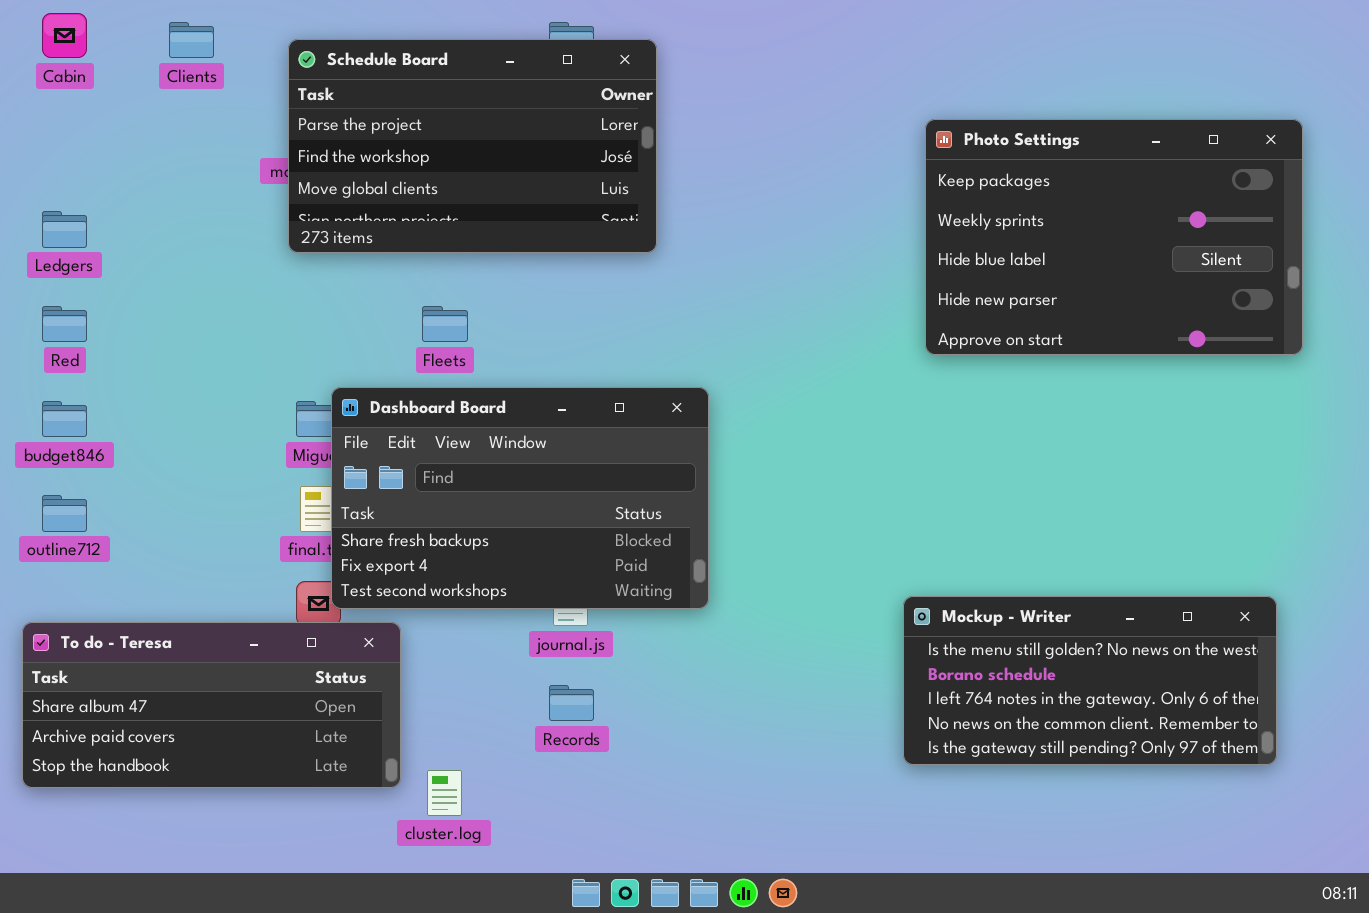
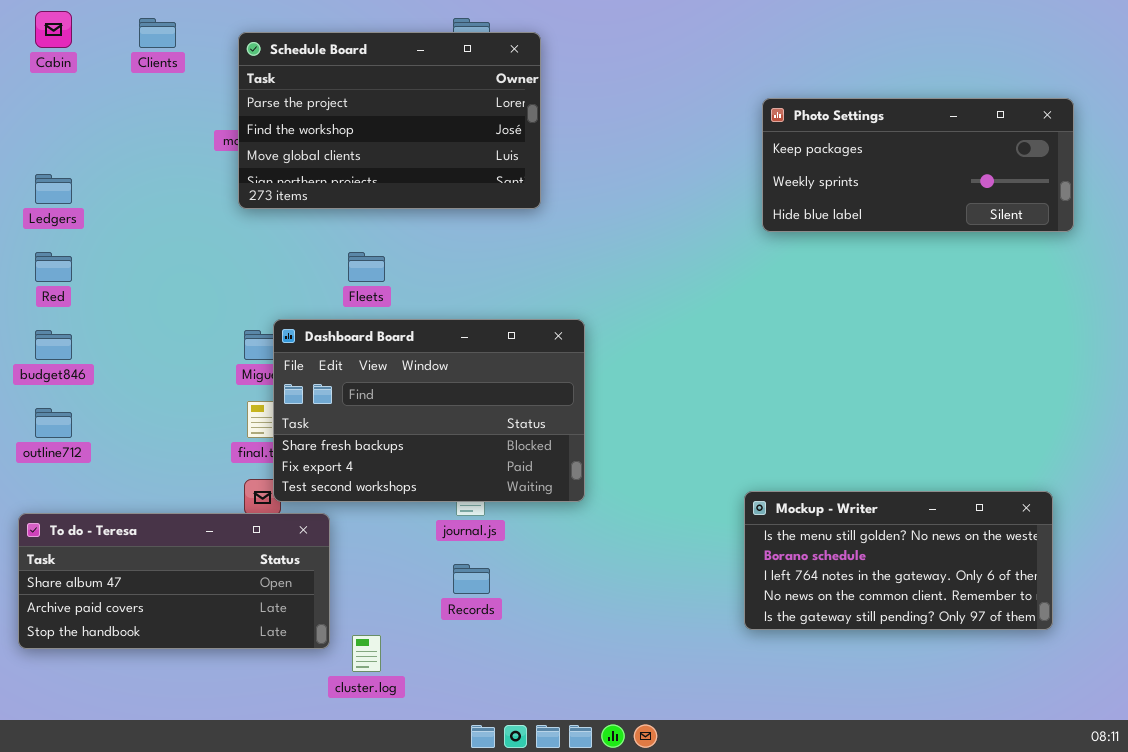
Photo Settings: [925,119,1303,355] -> [762,98,1074,232], resized

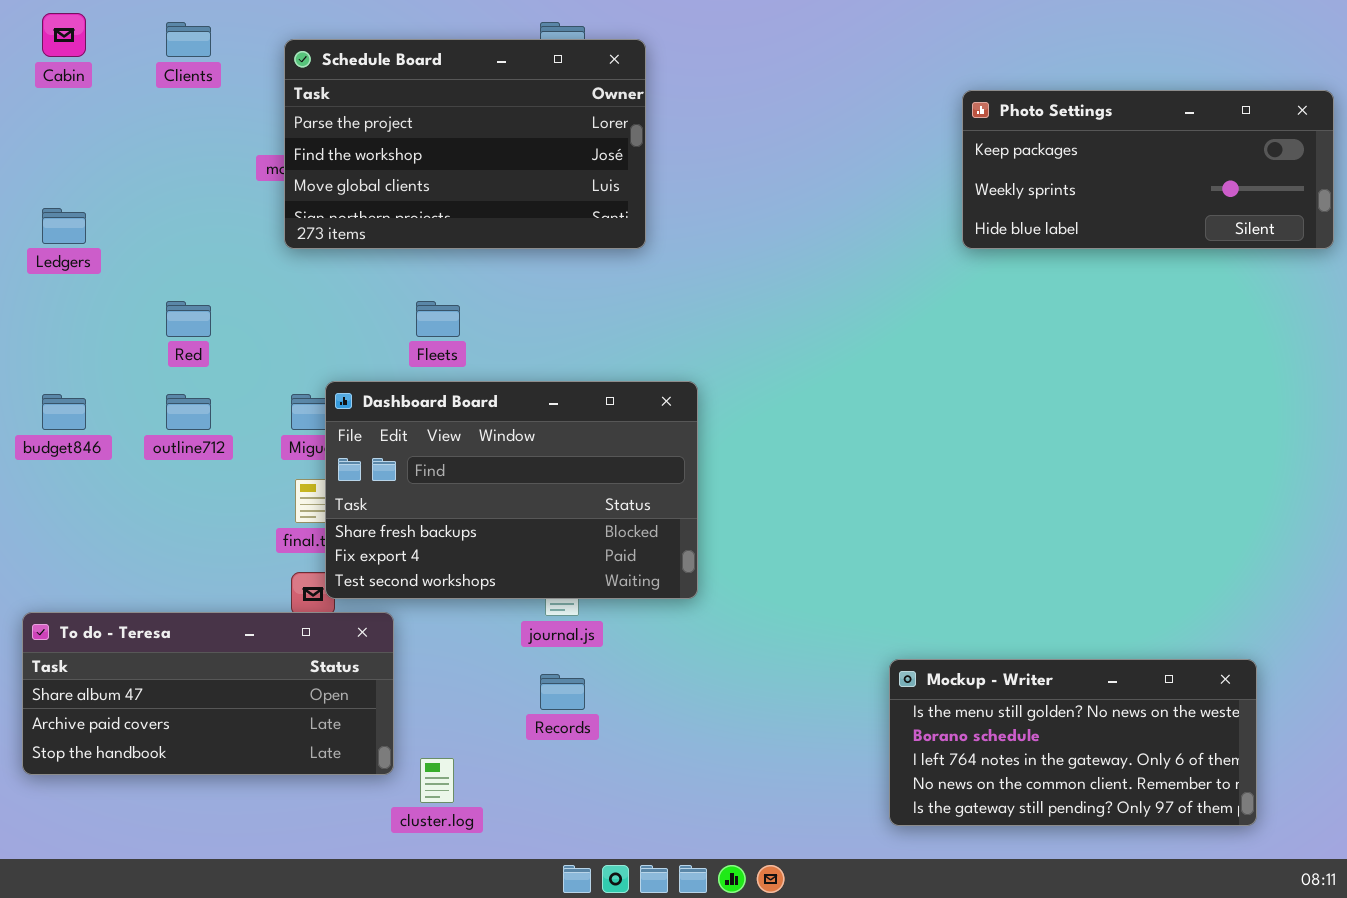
Photo Settings: [762,98,1074,232] -> [962,90,1334,249], moved
Red: [35,252,72,282] -> [166,301,211,337], moved
outline712: [35,408,72,438] -> [166,394,211,430], moved
Mockup - Writer: [744,491,1053,630] -> [889,659,1257,826], moved

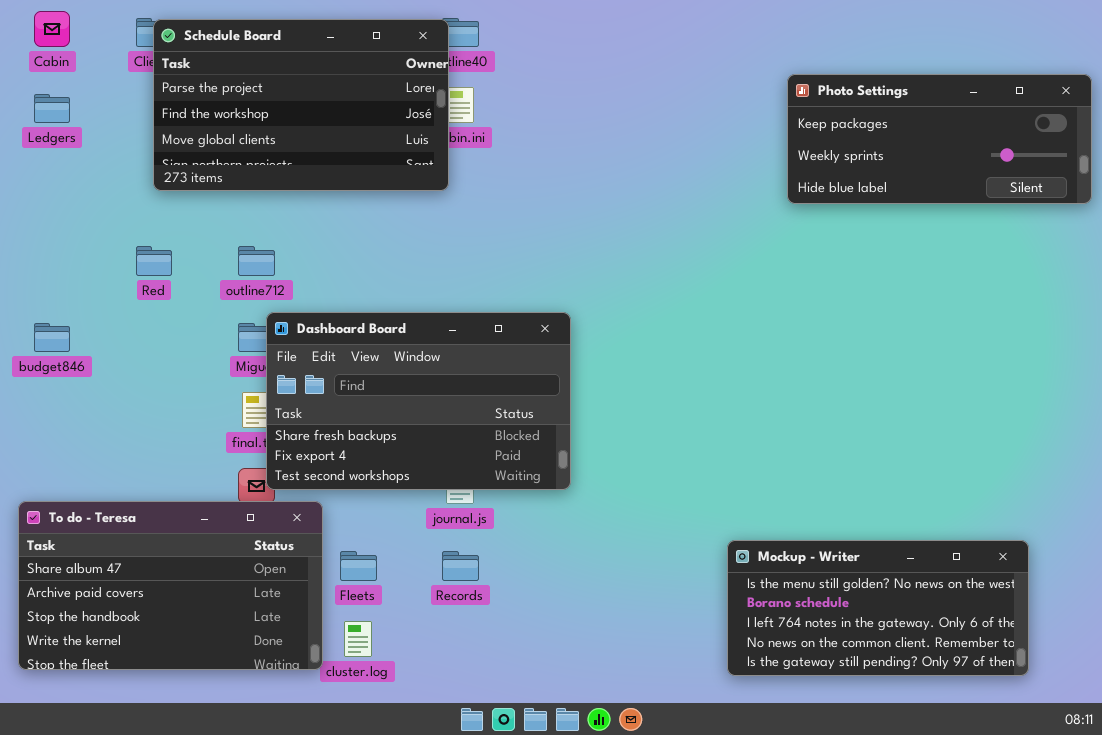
Schedule Board: [284,39,646,249] -> [153,19,449,191], moved
Ledgers: [42,208,86,244] -> [34,94,70,123], moved
Fleets: [416,301,460,337] -> [340,551,377,581], moved
outline712: [166,394,211,430] -> [238,246,275,276], moved
To do - Teresa: [22,612,394,775] -> [18,501,323,670], resized

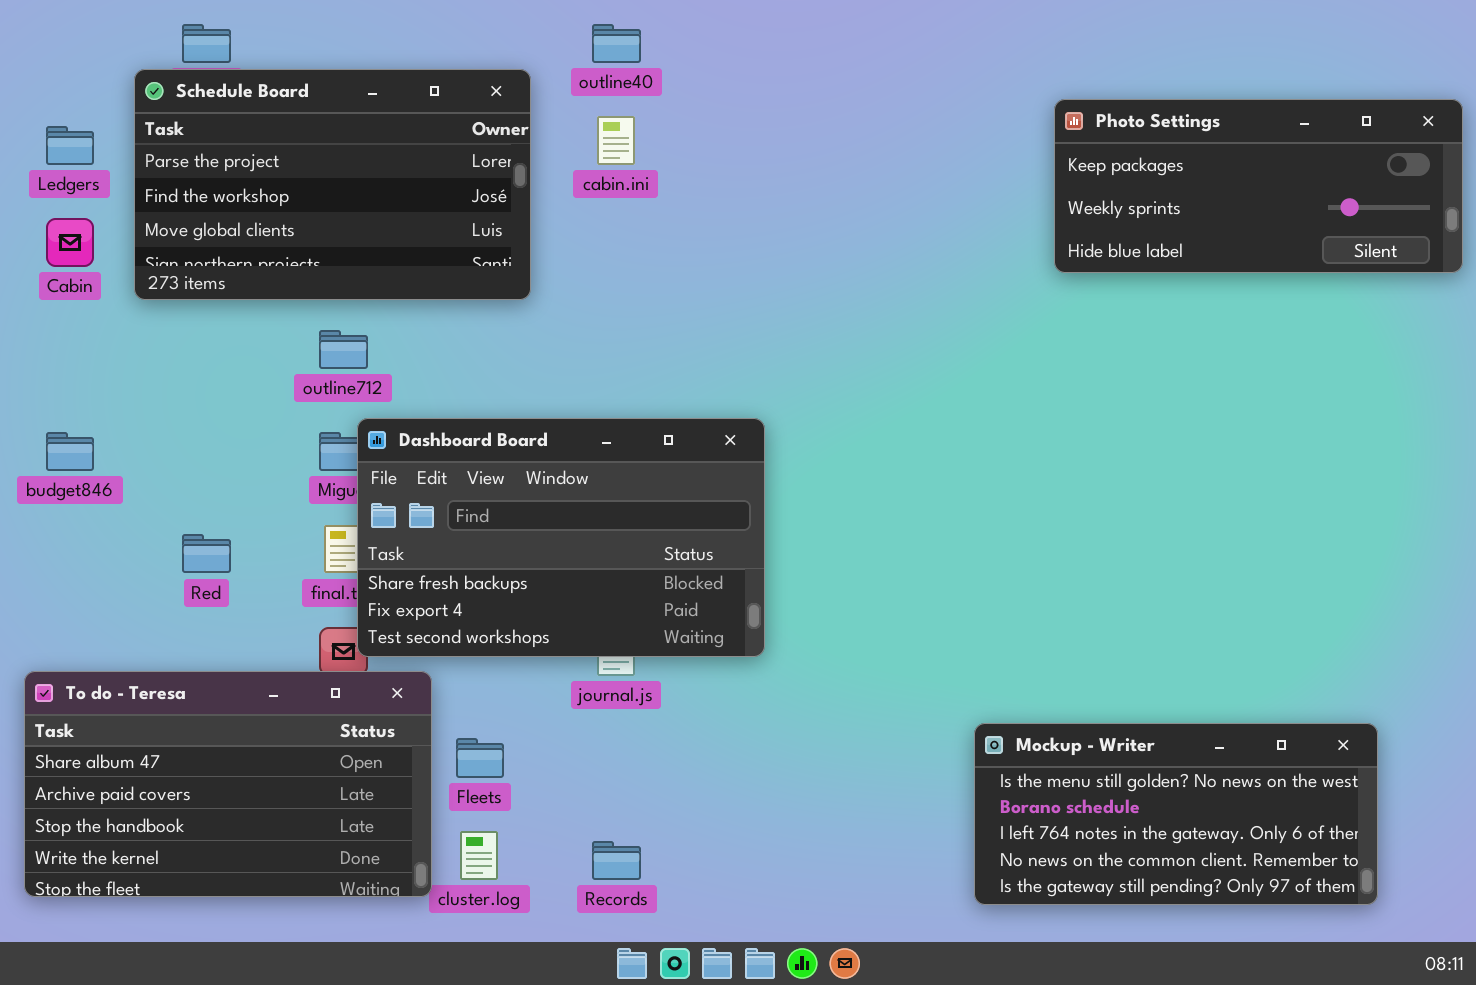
Cabin: [34,11,70,47] -> [46,218,94,267], moved
Schedule Board: [153,19,449,191] -> [134,69,531,300], moved
Red: [136,246,172,276] -> [182,534,231,573], moved
Records: [442,551,479,581] -> [592,841,641,880], moved

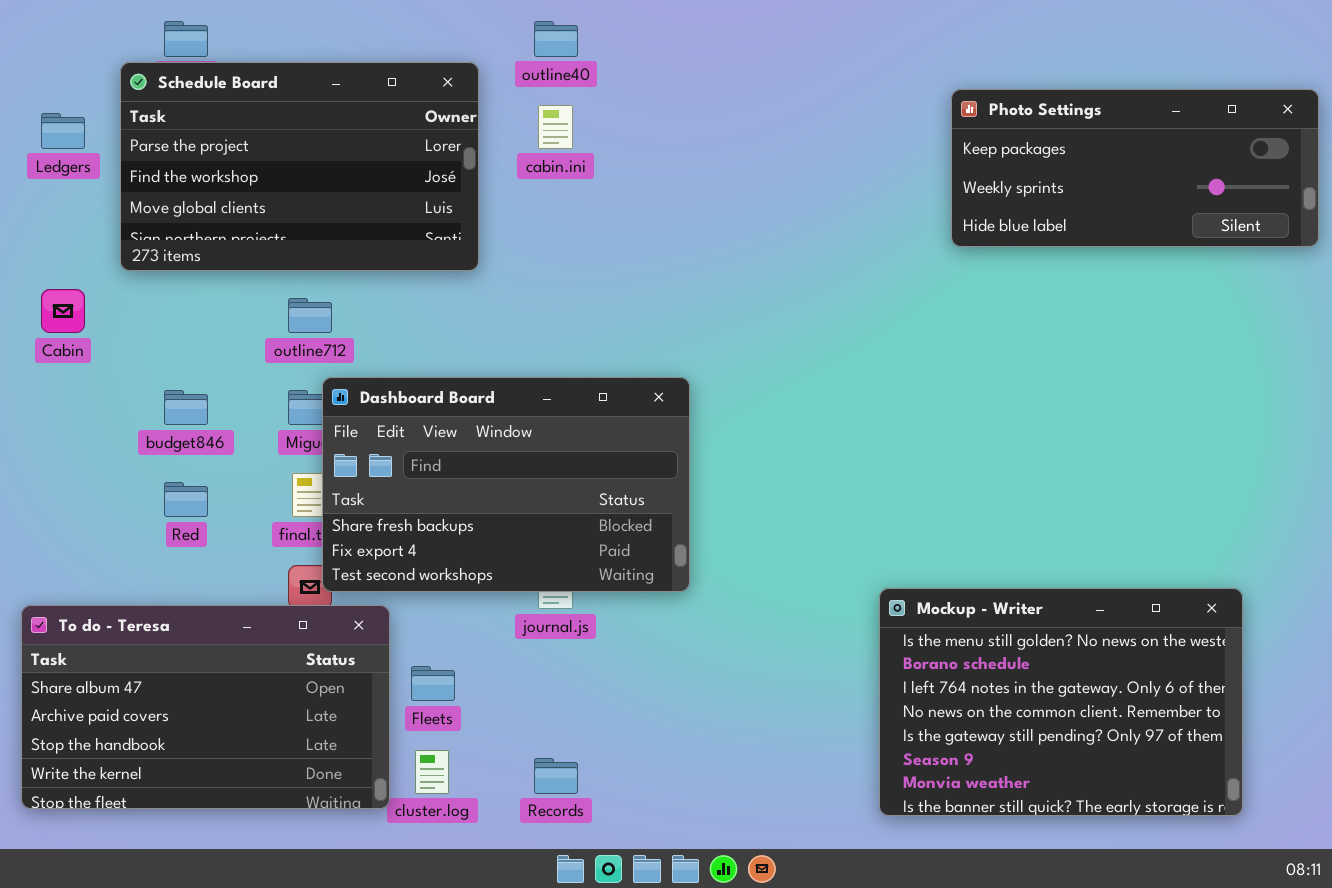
Cabin: [46,218,94,267] -> [41,289,85,333], moved
budget846: [46,432,94,471] -> [164,390,208,425], moved
Mockup - Writer: [974,723,1378,905] -> [879,588,1243,816], resized

